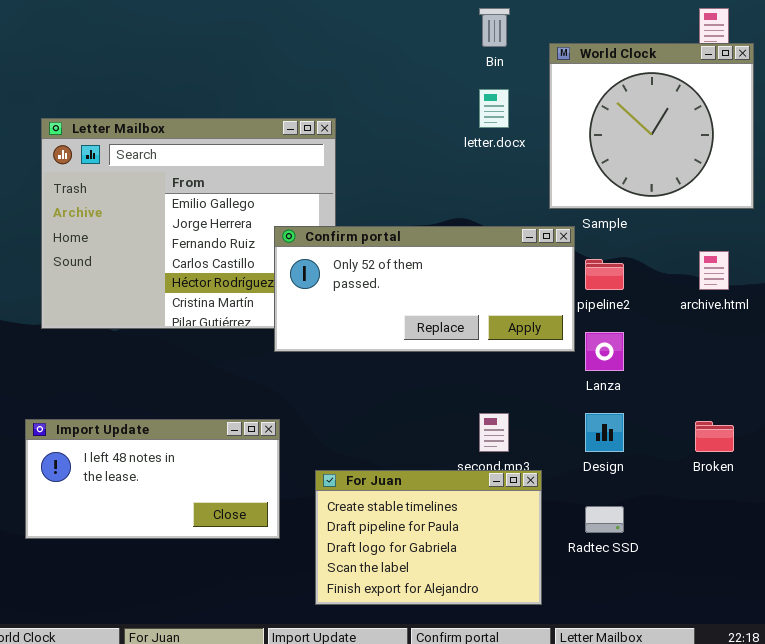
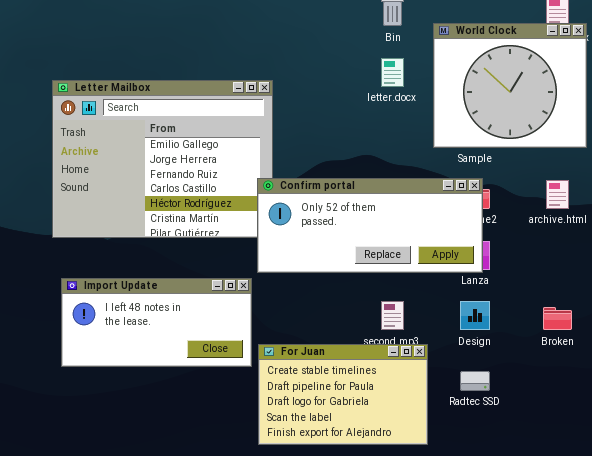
Confirm portal: [274,226,575,352] -> [257,178,483,273], moved
Import Update: [25,419,280,539] -> [61,278,252,367], moved

